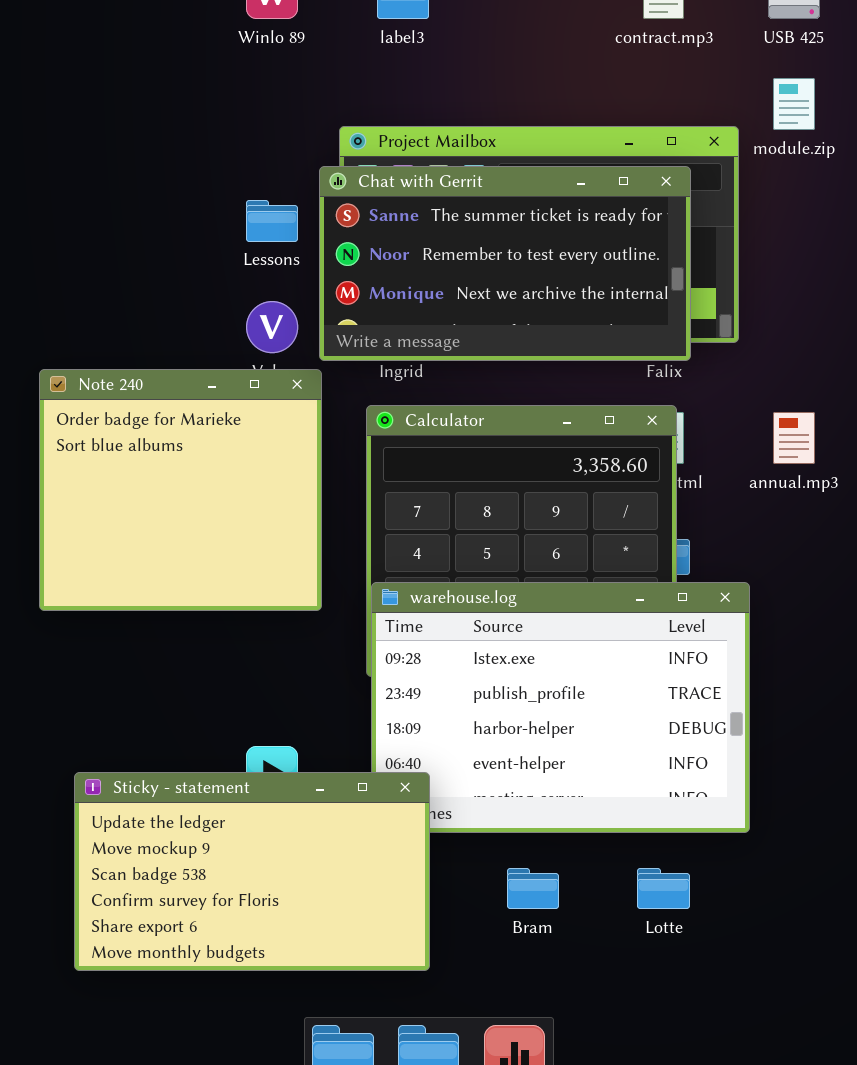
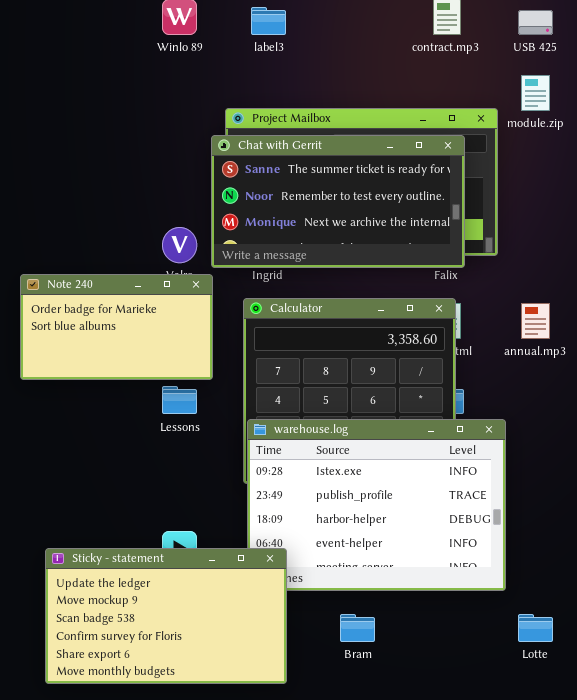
Lessons: [246,200,298,242] -> [162,386,197,414], moved
Note 240: [39,369,322,611] -> [20,274,213,380], resized
Lotte: [637,868,690,909] -> [518,614,553,642], moved

